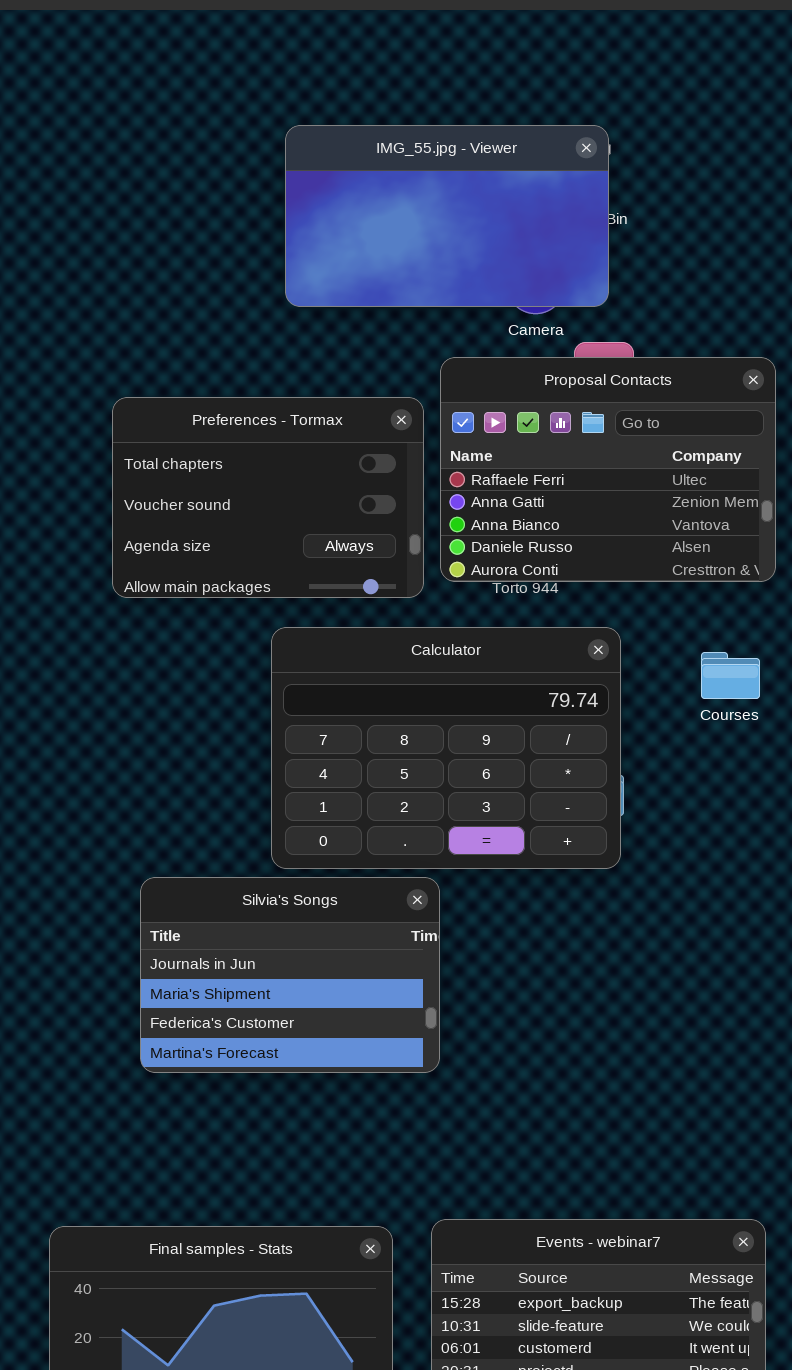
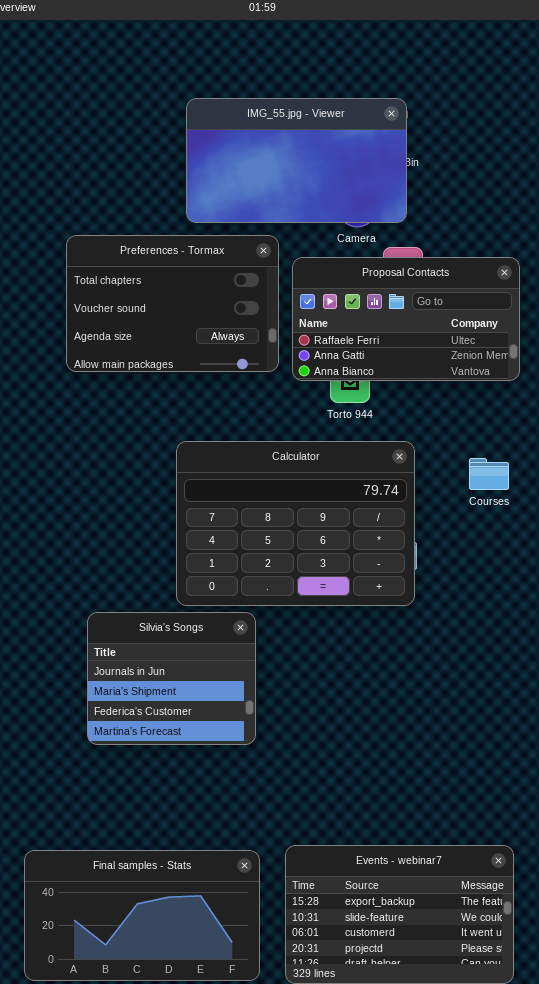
Proposal Contacts: [440,357,776,582] -> [292,257,520,381], resized
Preferences - Tormax: [112,397,424,598] -> [66,235,279,372], moved
Silvia's Songs: [140,877,440,1073] -> [87,612,256,745], resized

